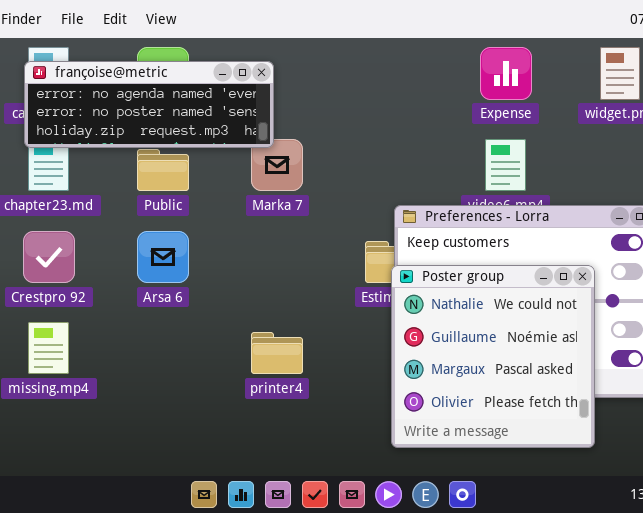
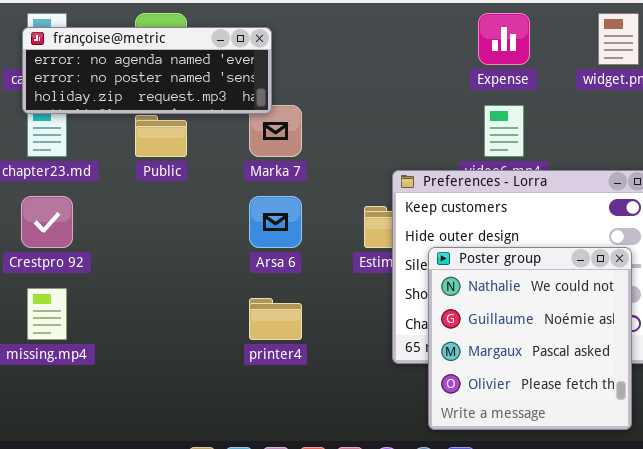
Arsa 6: [137,231,189,283] -> [249,196,302,248], moved
Poster group: [391,265,595,448] -> [428,247,632,430], moved

